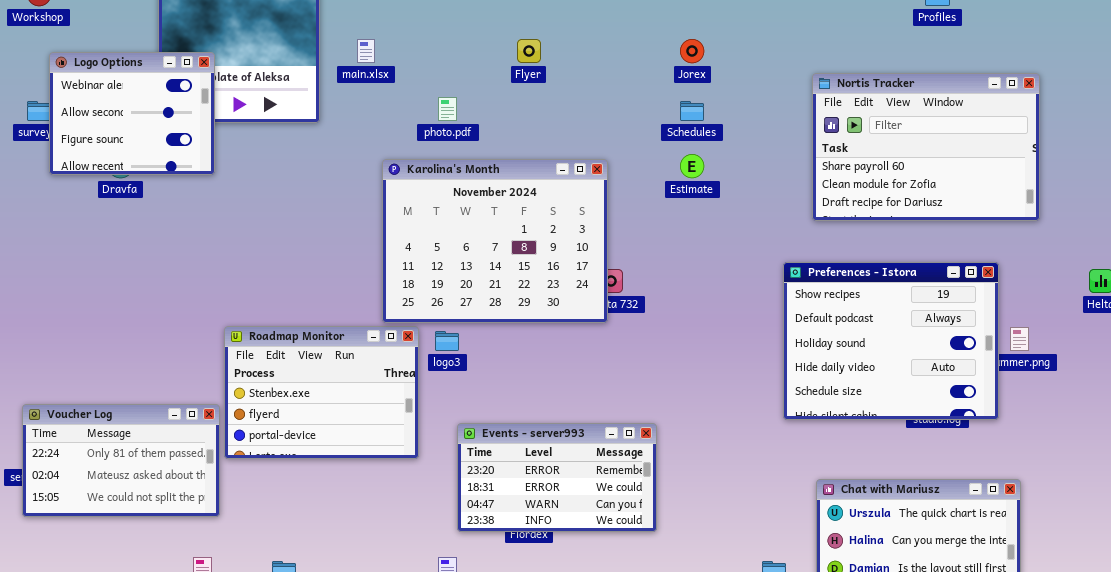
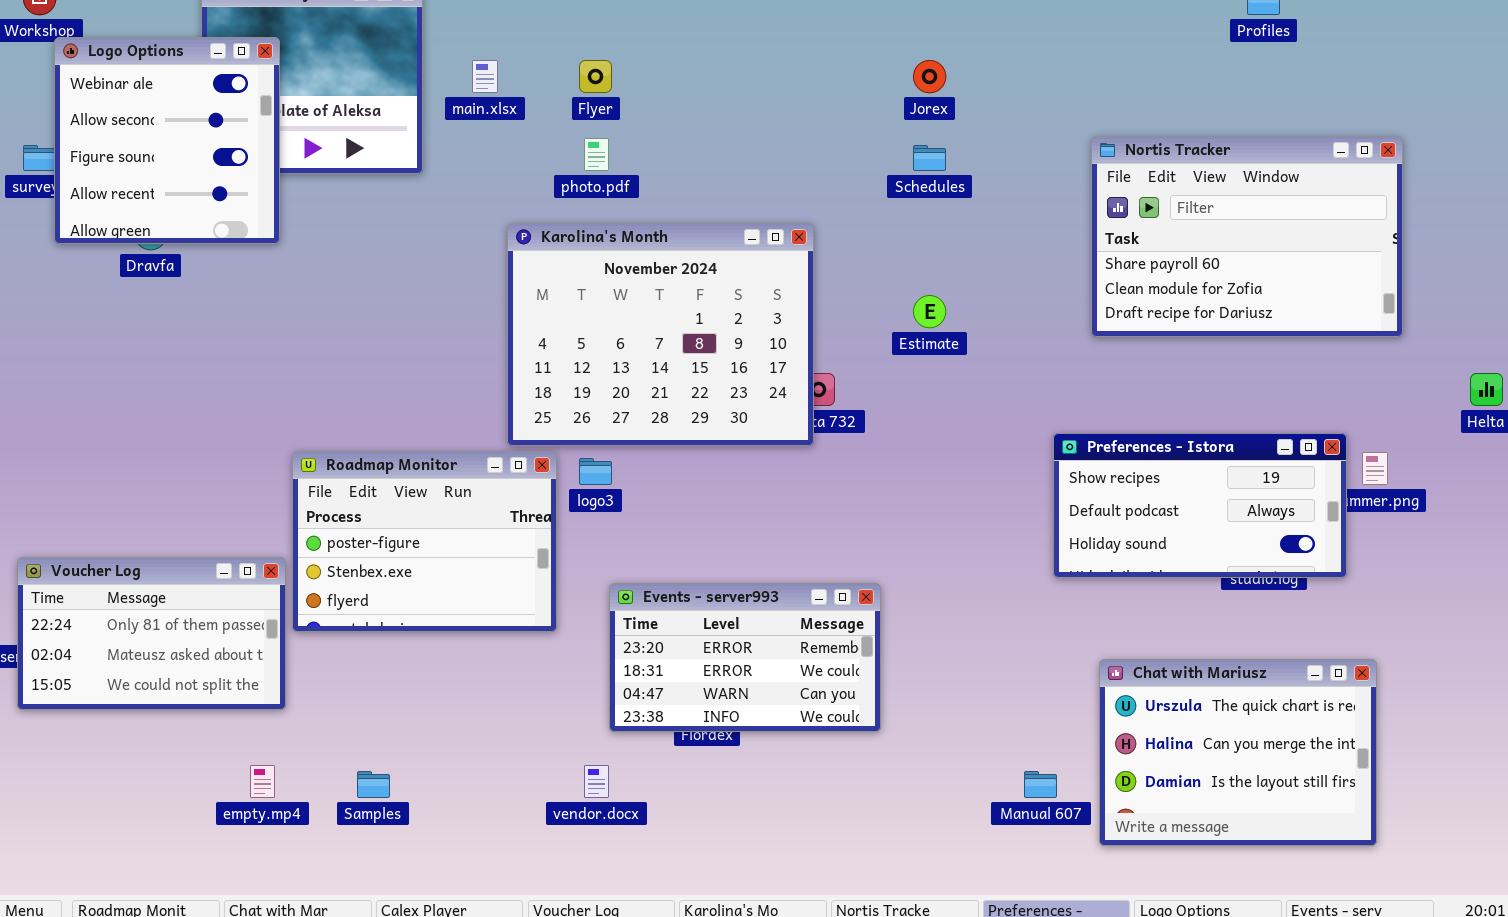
Flyer: [517,39,541,63] -> [579,60,612,93], moved
Logo Options: [49,52,215,175] -> [54,37,280,244], resized
Nortis Tracker: [812,73,1040,221] -> [1091,136,1403,337], moved
Estimate: [680,154,704,178] -> [913,295,946,328], moved
Preferences - Istora: [783,262,999,420] -> [1053,433,1347,578], resized
Roadmap Monitor: [224,326,419,459] -> [292,451,557,632], scrolled up 1 row

